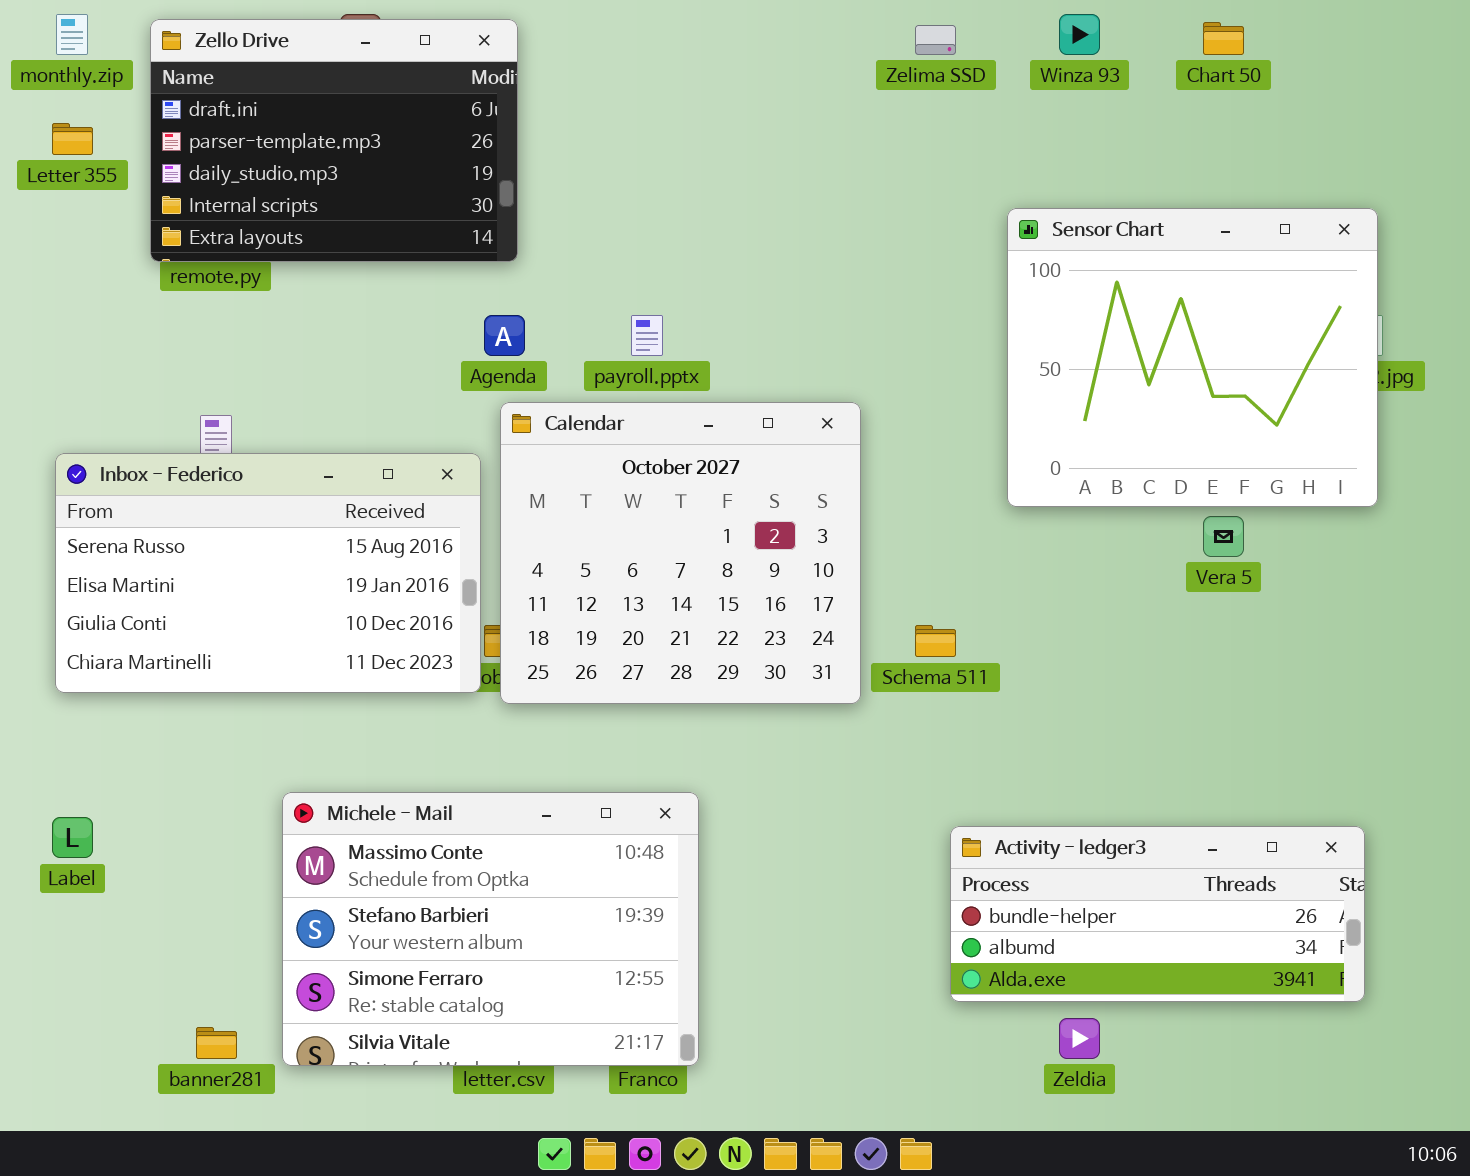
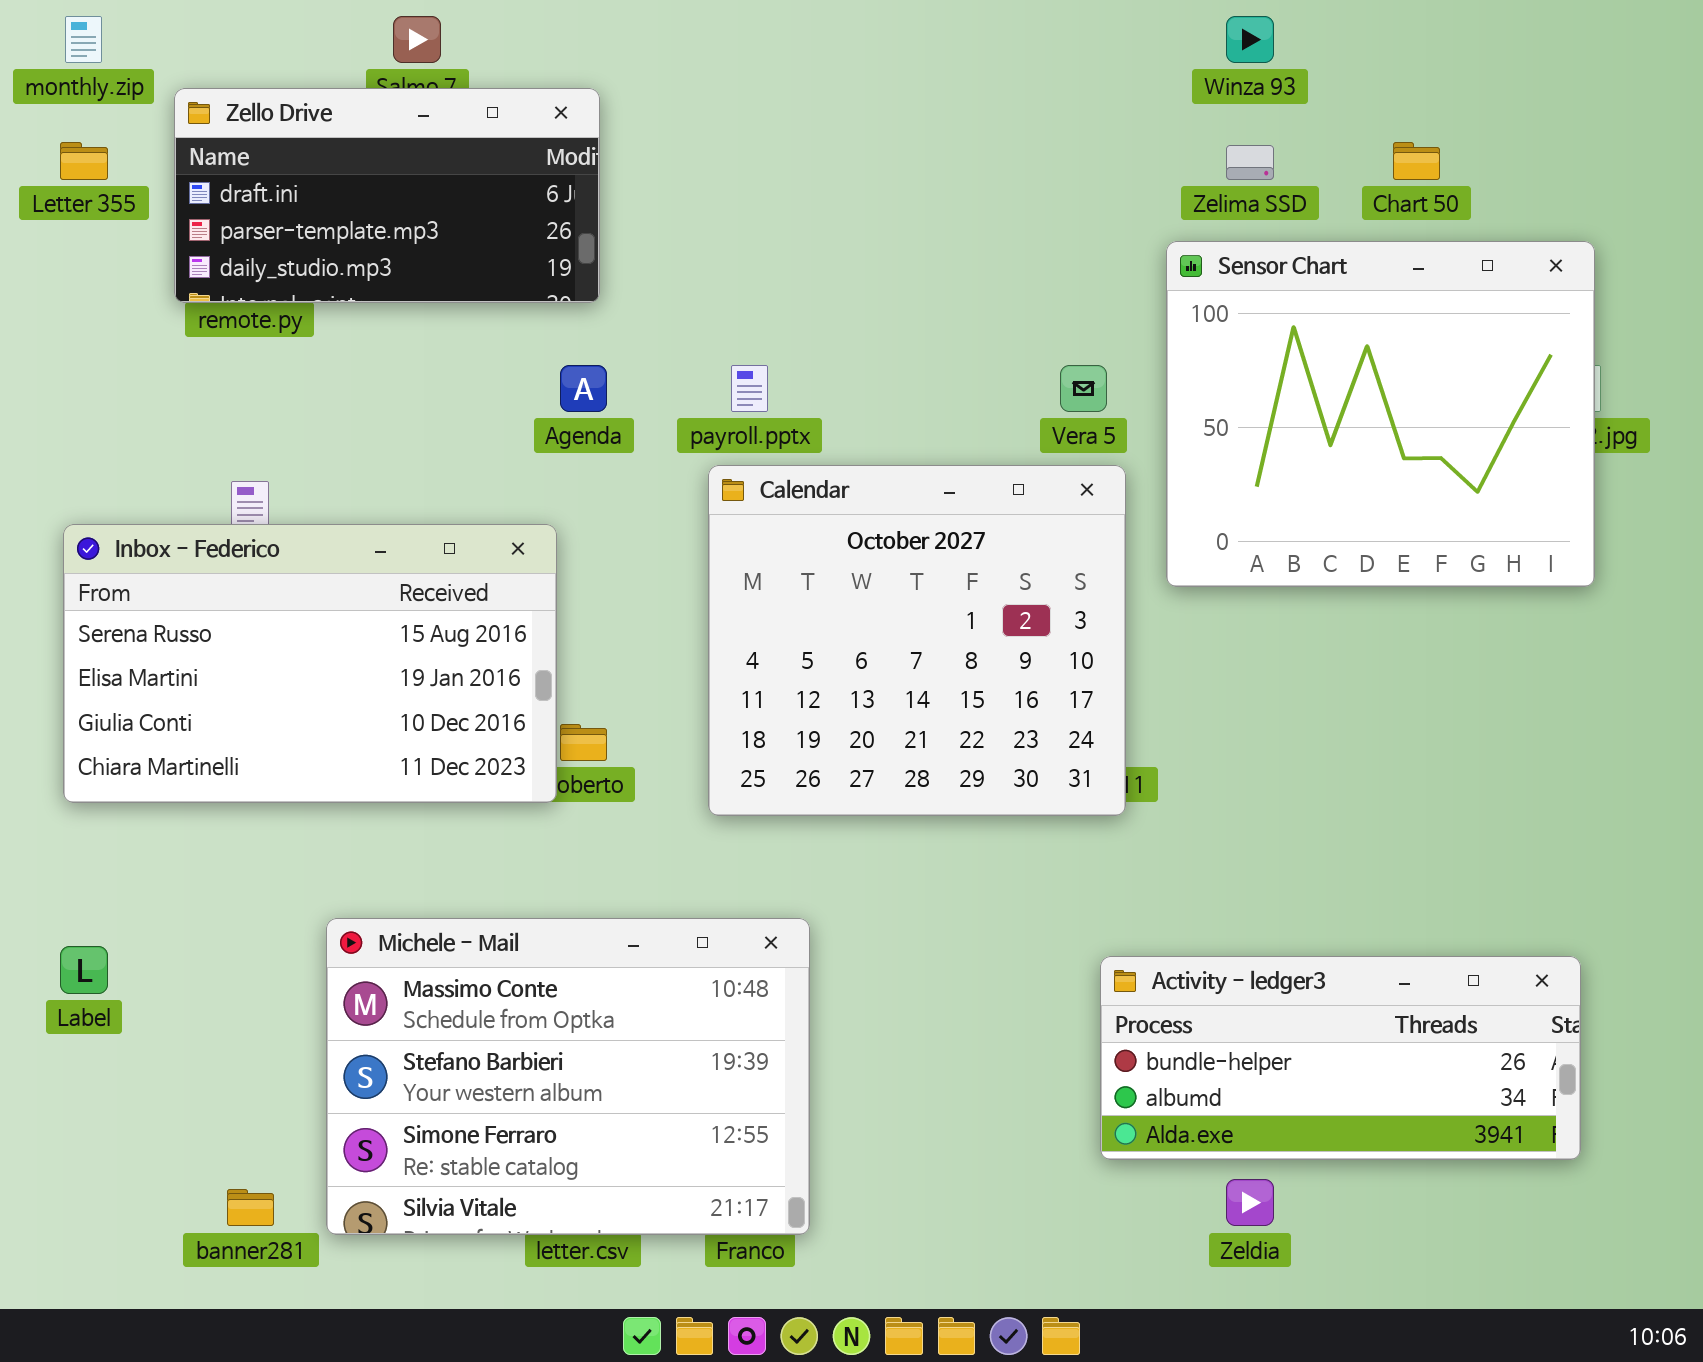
Zello Drive: [150,19,518,262] -> [174,88,600,303], resized
Chart 50: [1203,22,1244,55] -> [1393,142,1440,180], moved
Zelima SSD: [915,25,956,55] -> [1226,145,1274,180], moved
Calendar: [500,402,861,704] -> [708,465,1126,816], moved
Vera 5: [1203,516,1244,557] -> [1060,365,1107,412], moved

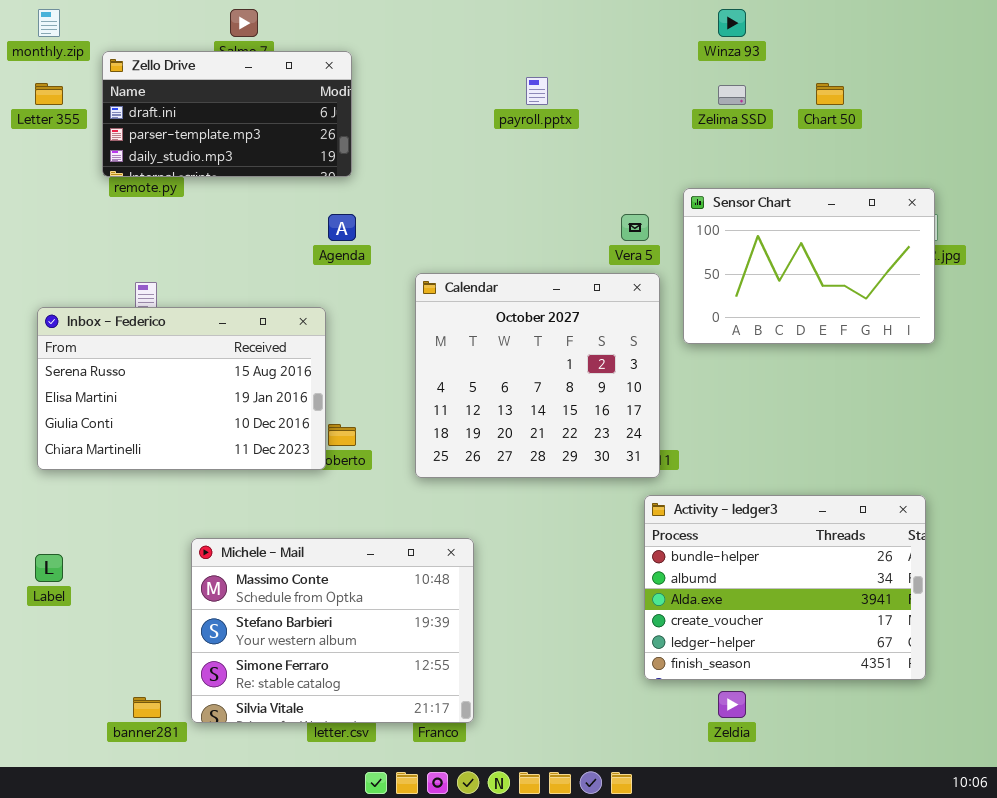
Sensor Chart: [1166,241,1595,587] -> [683,188,935,344], resized
payroll.pptx: [731,365,768,412] -> [526,77,548,105], moved
Activity - ledger3: [1100,956,1581,1160] -> [644,495,926,680], resized

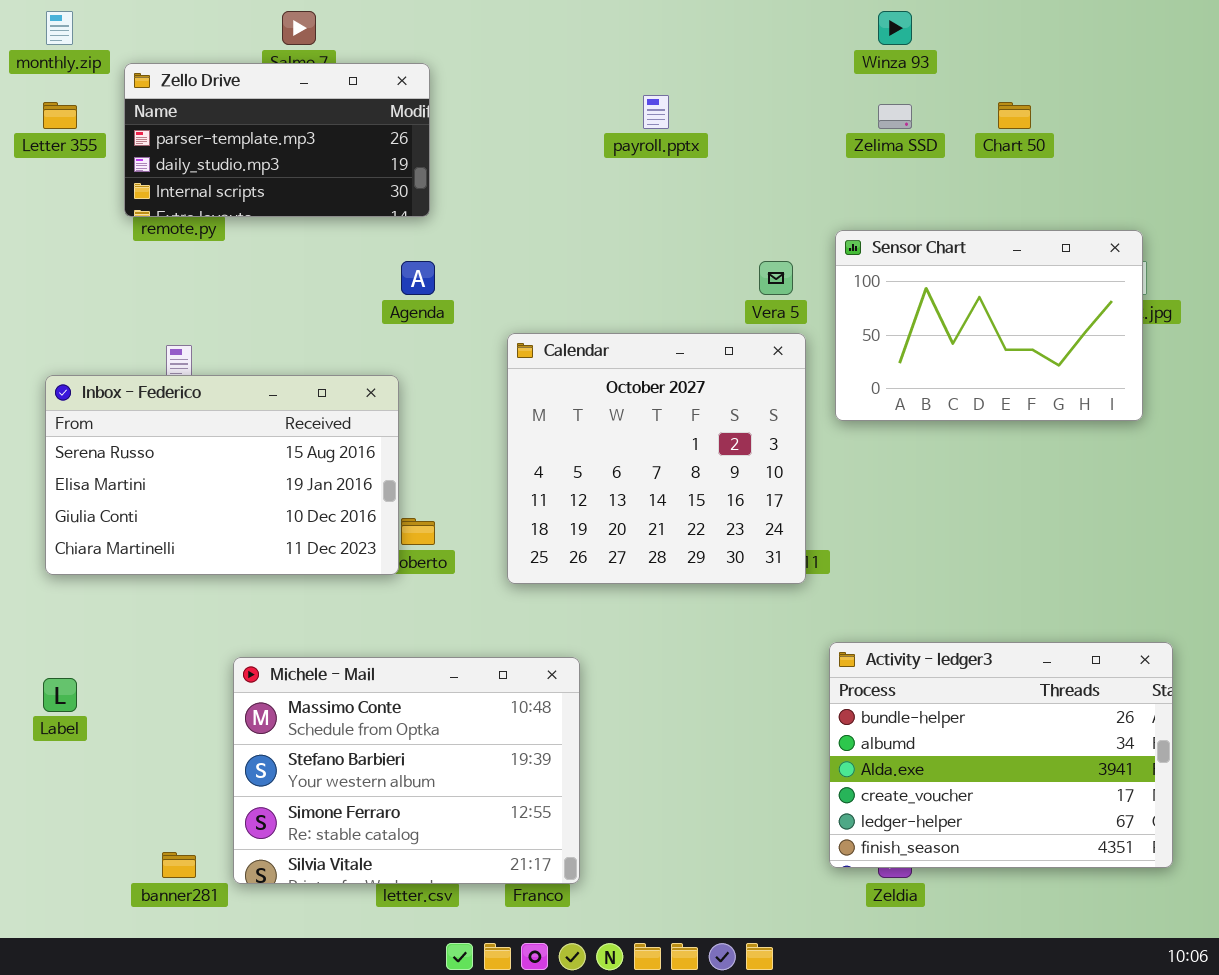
Zello Drive: [102,51,352,177] -> [124,63,430,217], scrolled down 1 row
Activity - ledger3: [644,495,926,680] -> [829,642,1173,868], moved

